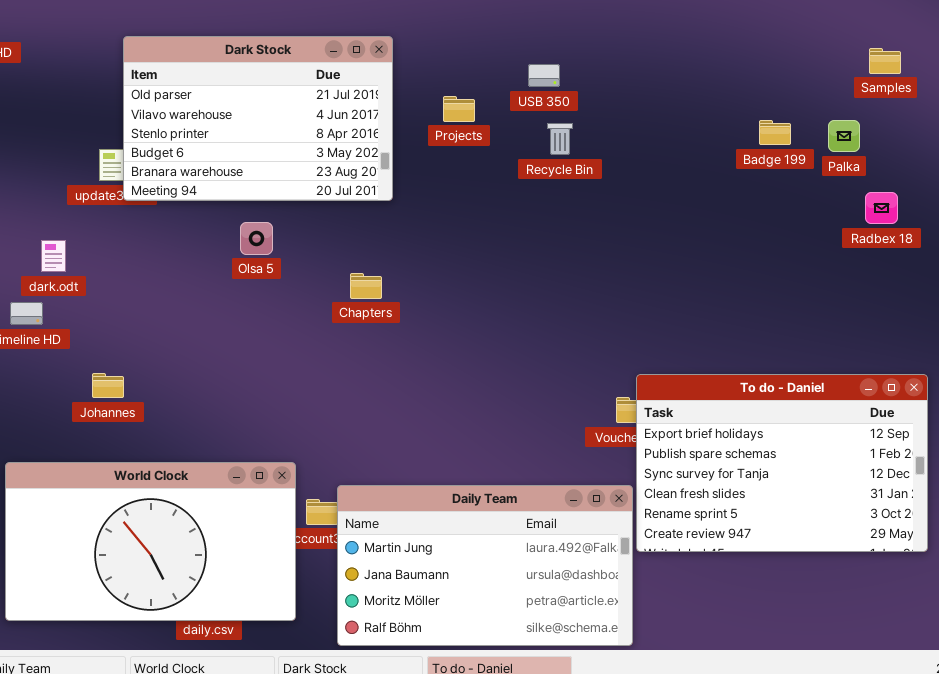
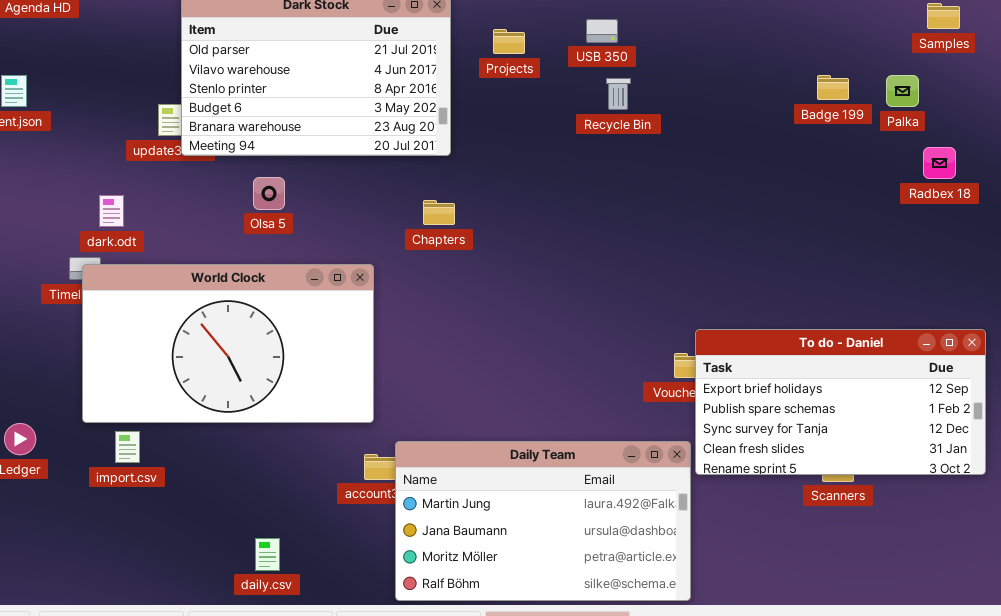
Projects: [443,96,475,122] -> [493,29,525,54], moved
Olsa 5: [240,222,273,255] -> [253,177,285,210], moved
Chapters: [350,273,382,299] -> [423,200,455,225], moved
To do - Daniel: [636,374,928,552] -> [695,329,986,475], resized
World Clock: [5,462,296,621] -> [82,264,374,423], moved

